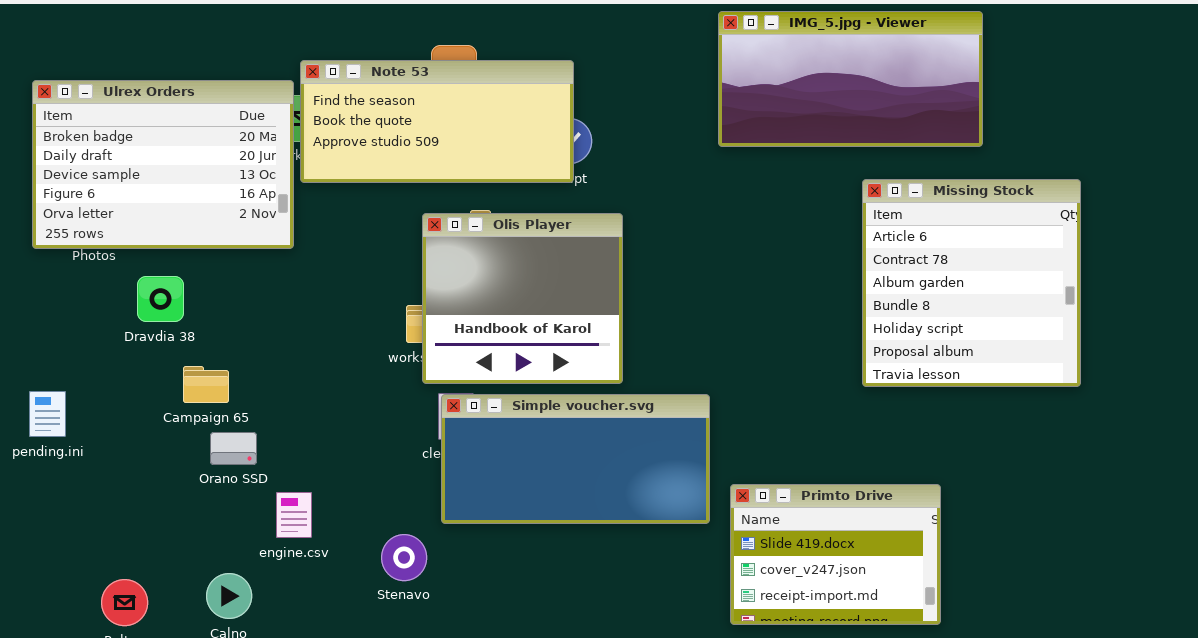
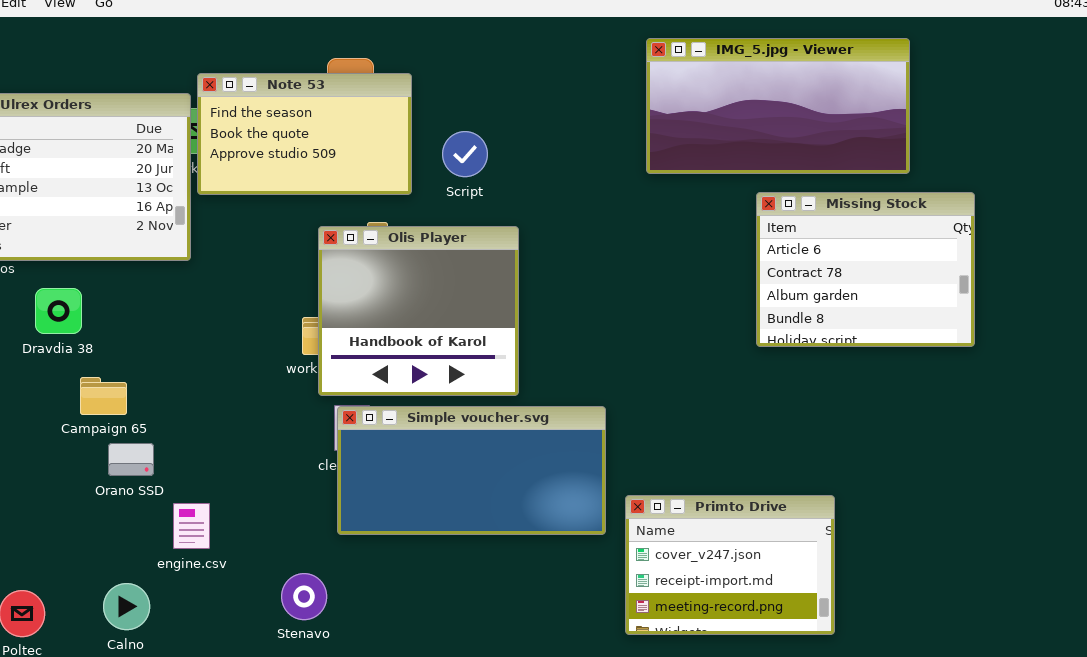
IMG_5.jpg - Viewer: [718,11,983,147] -> [646,38,910,174], moved
Note 53: [300,60,574,183] -> [197,73,412,195], resized
Missing Stock: [862,179,1081,387] -> [756,192,975,347], resized
Primto Drive: [730,484,941,625] -> [625,495,835,635], scrolled down 1 row
Stenavo: [381,534,427,581] -> [281,573,327,620], moved

